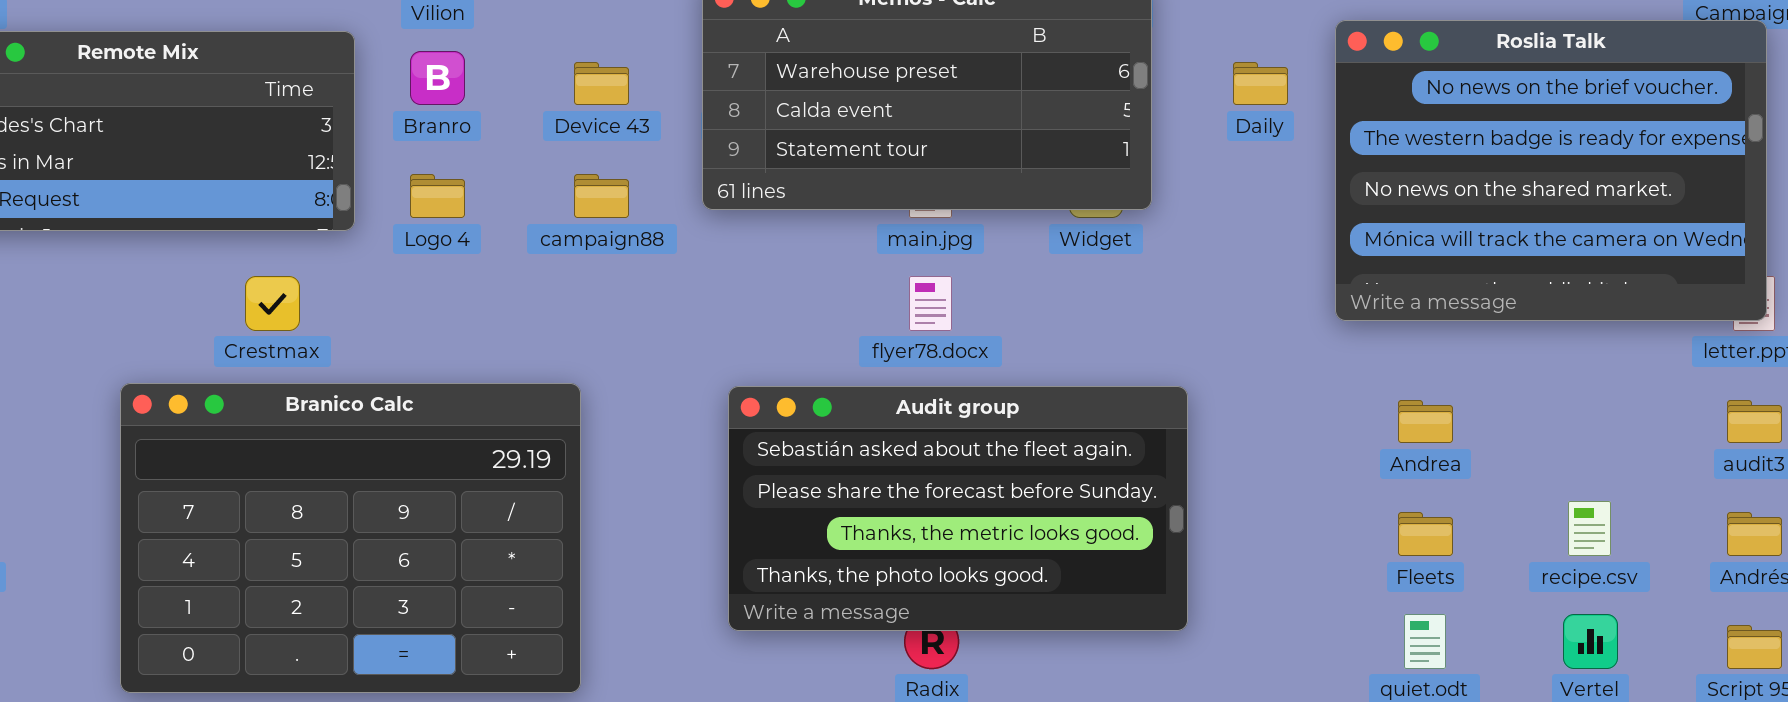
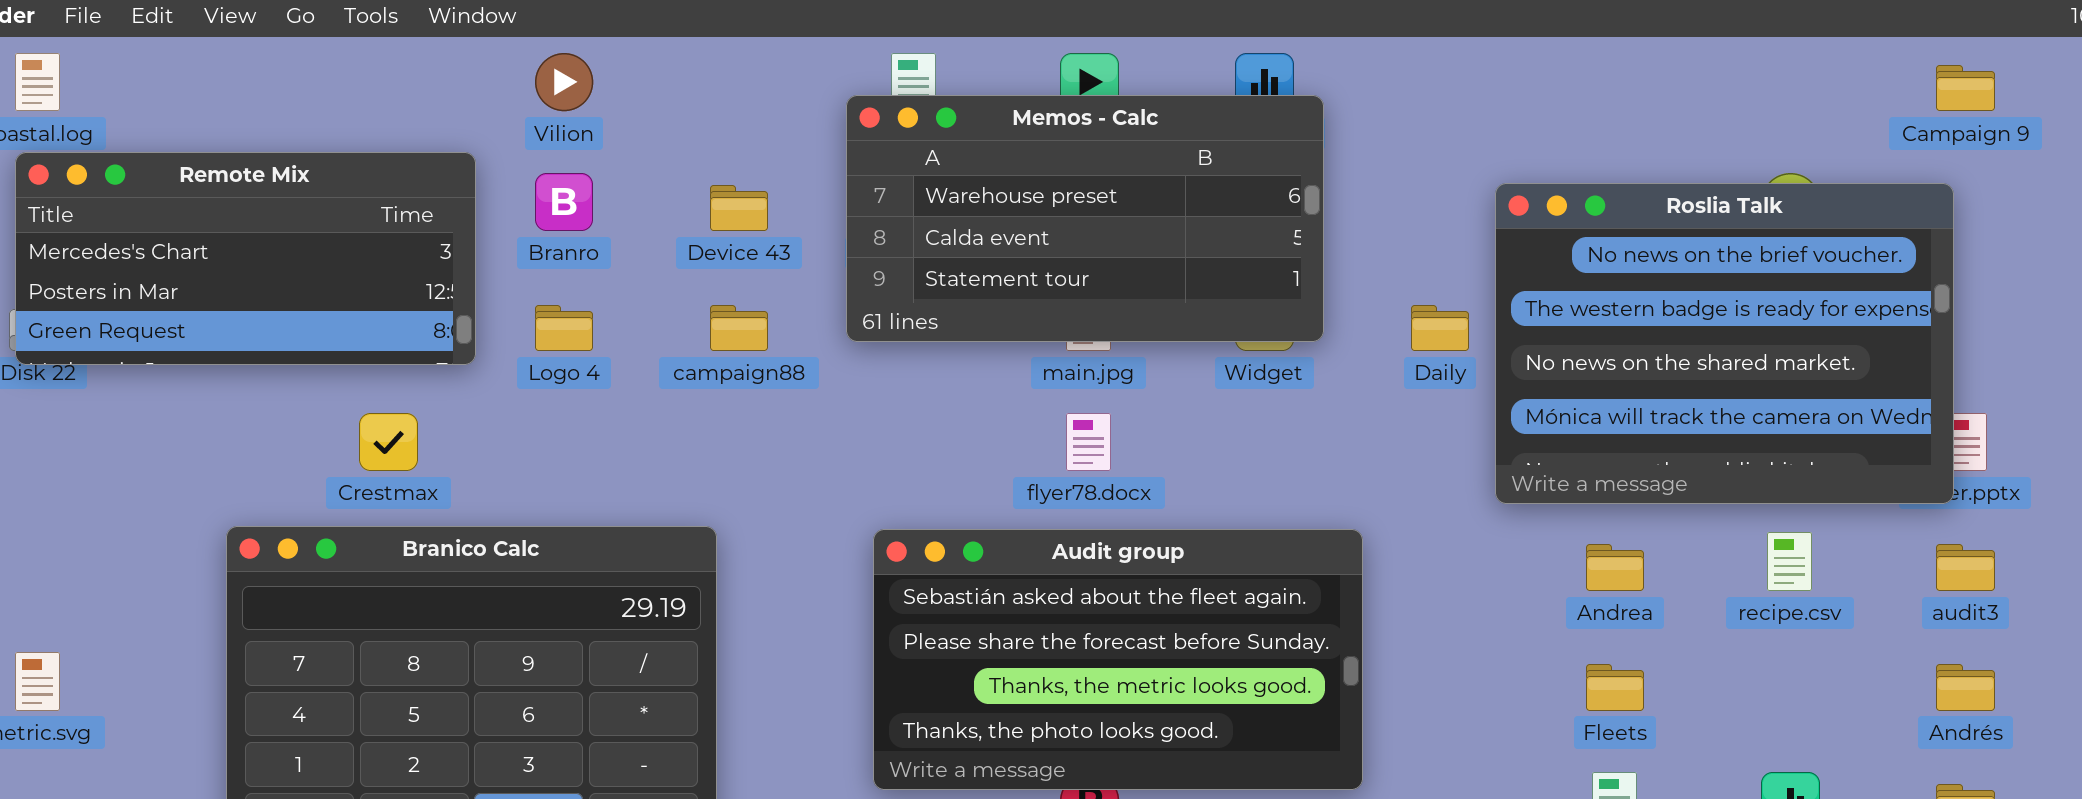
Roslia Talk: [1335,20,1767,321] -> [1495,183,1954,504], moved
Daily: [1233,62,1288,105] -> [1411,305,1469,351], moved
recipe.csv: [1568,501,1611,556] -> [1767,532,1812,591], moved

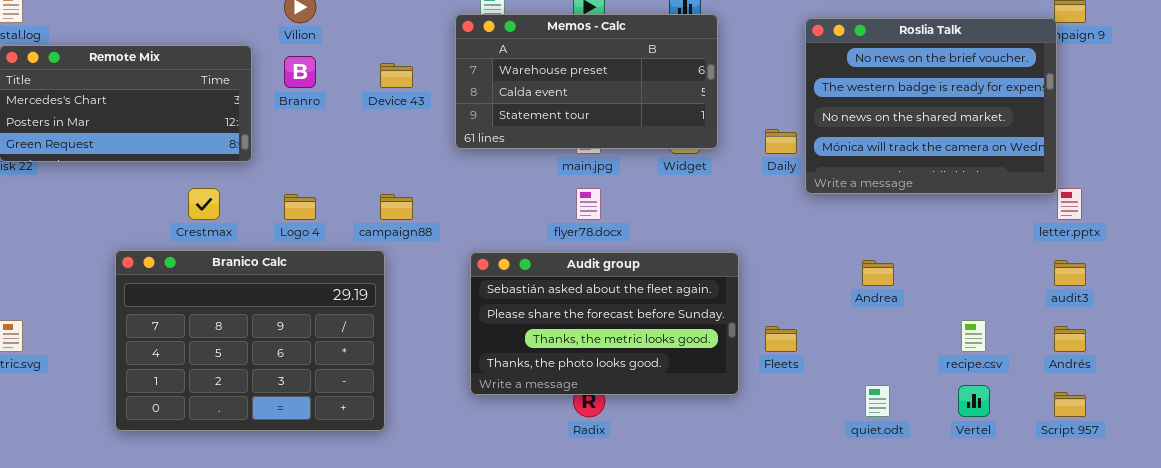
Roslia Talk: [1495,183,1954,504] -> [805,18,1057,194], moved
Logo 4: [535,305,593,351] -> [284,194,316,220], moved
campaign88: [710,305,768,351] -> [380,194,413,220], moved
recipe.csv: [1767,532,1812,591] -> [961,320,986,352], moved
Fleets: [1586,664,1644,711] -> [765,326,797,352], moved

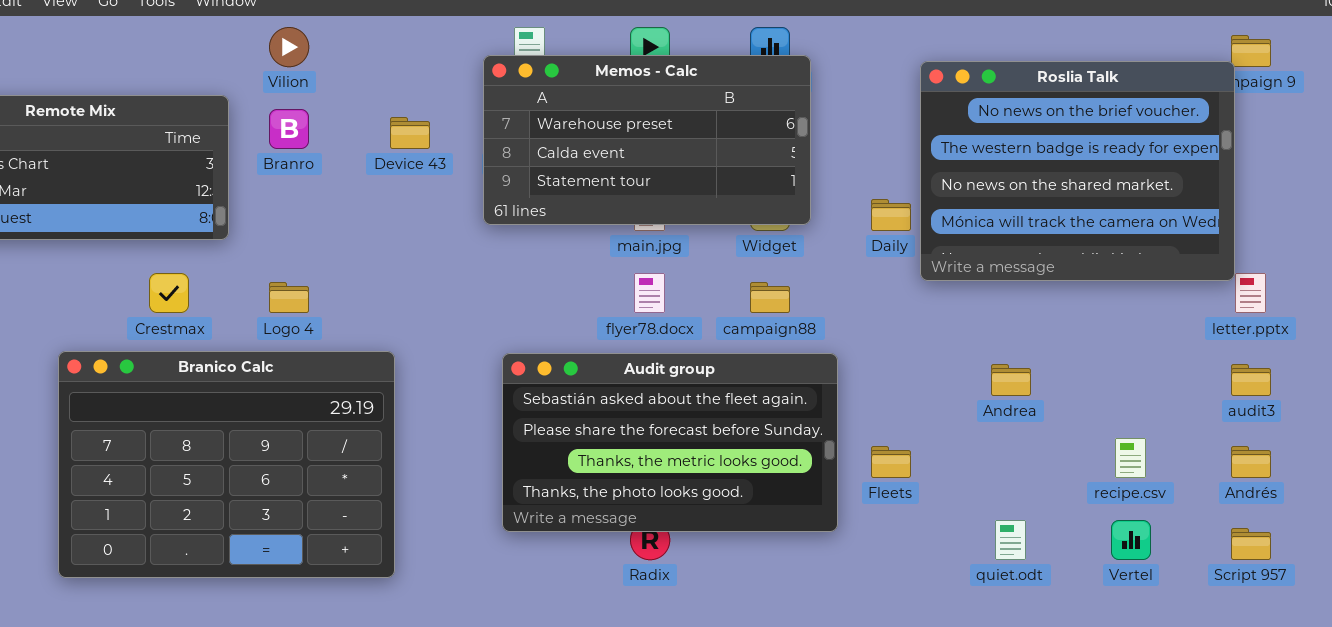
campaign88: [380,194,413,220] -> [750,282,790,313], moved

